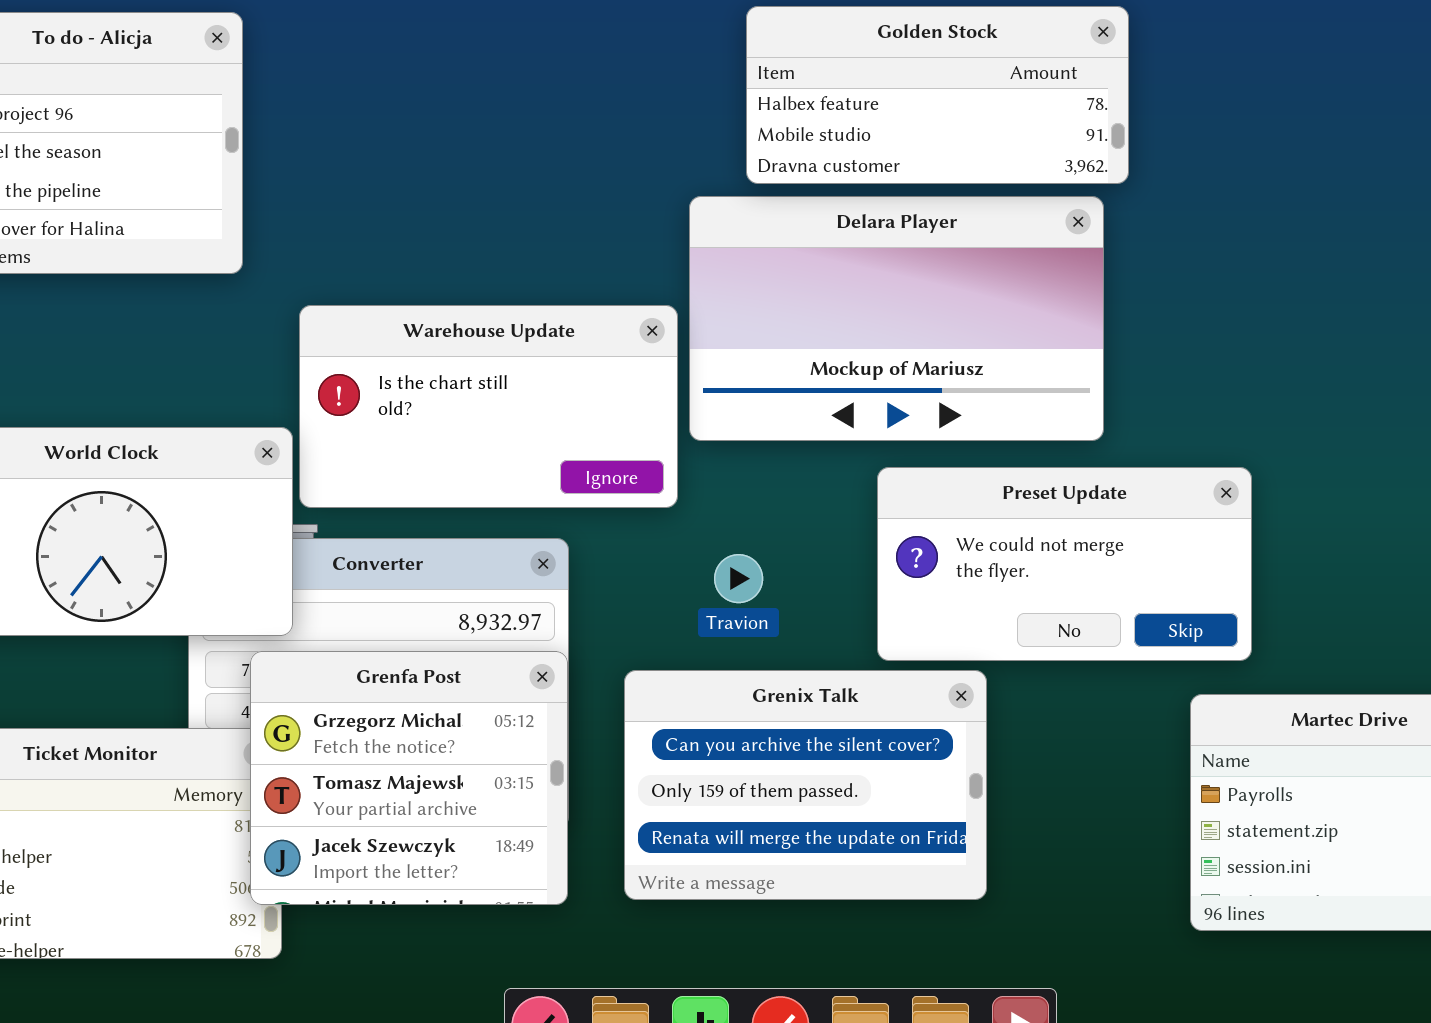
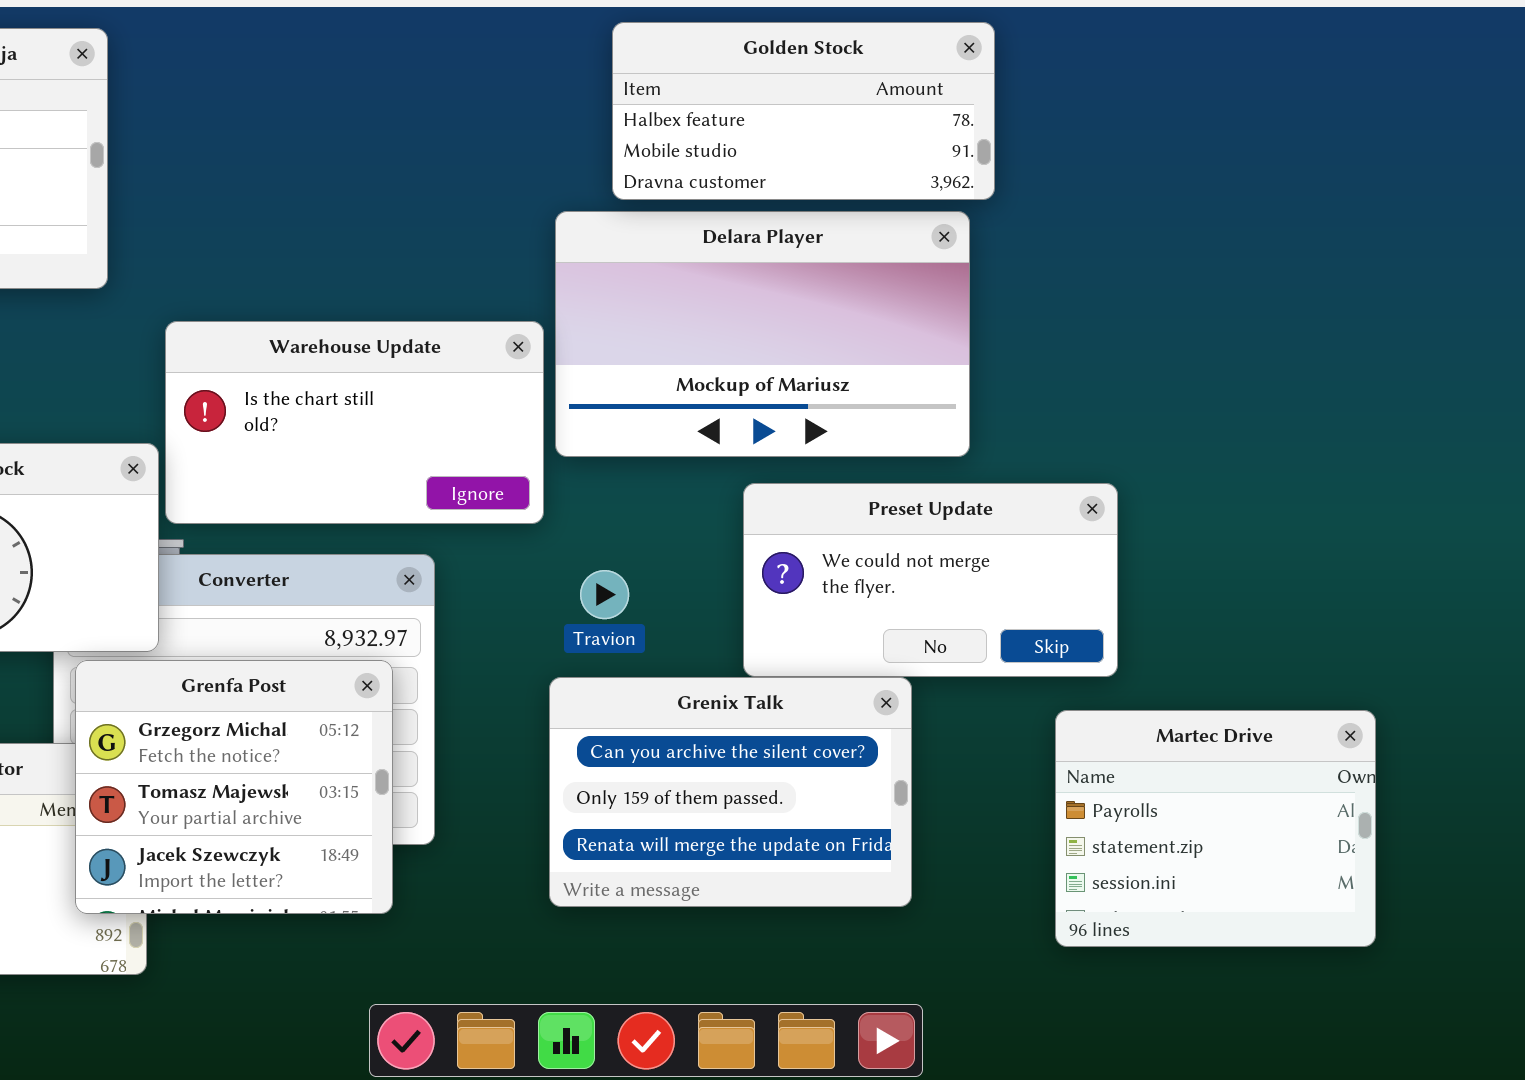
Grenfa Post: [250,651,568,905] -> [75,660,393,914], moved
Grenix Talk: [624,670,987,900] -> [549,677,912,907], moved

